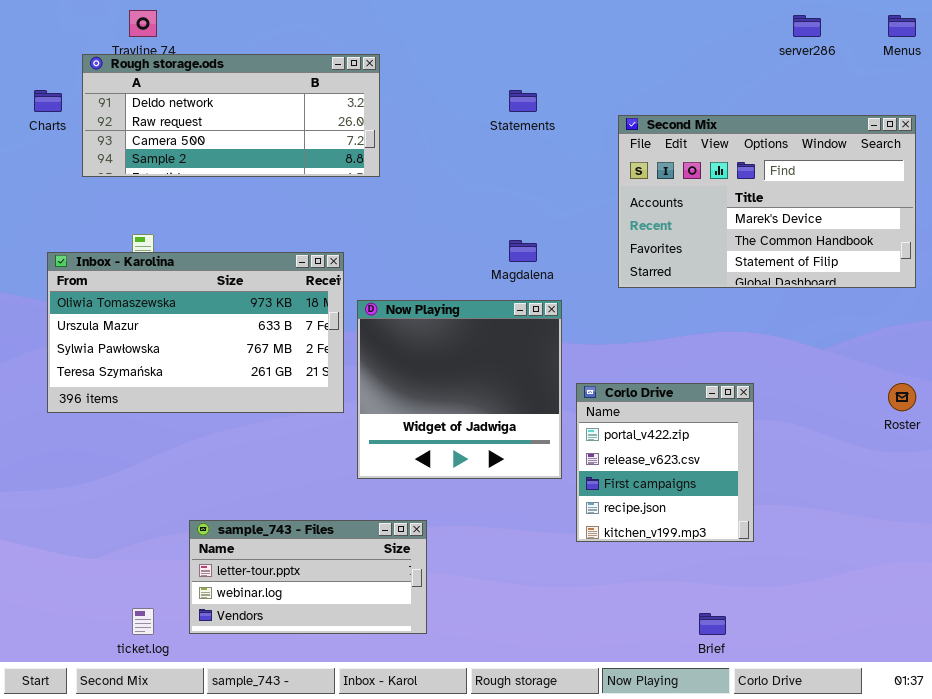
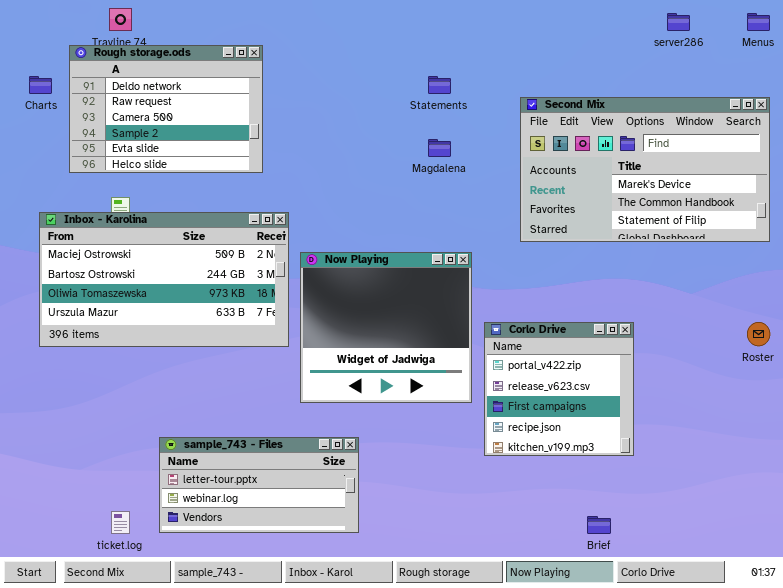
Rough storage.ods: [82,54,380,177] -> [69,45,263,173], resized
Magdalena: [509,240,537,262] -> [428,139,451,157], moved
Inbox - Karolina: [47,252,344,413] -> [39,212,289,347], scrolled up 2 rows

